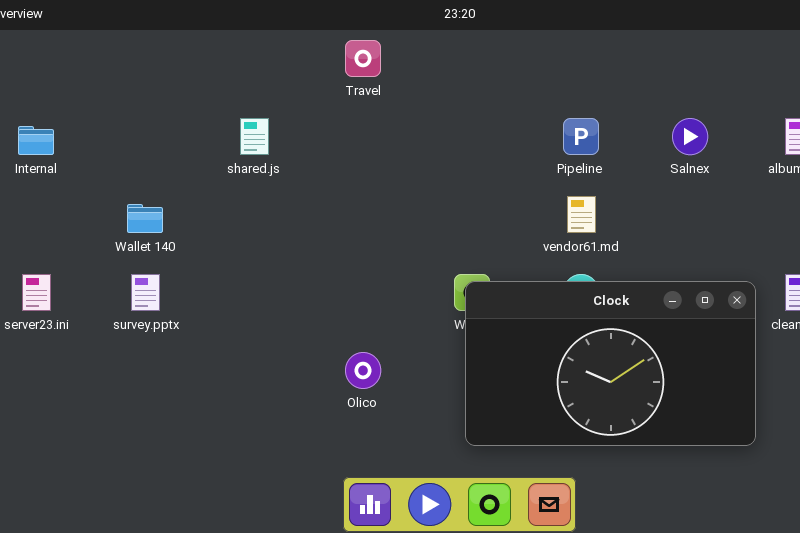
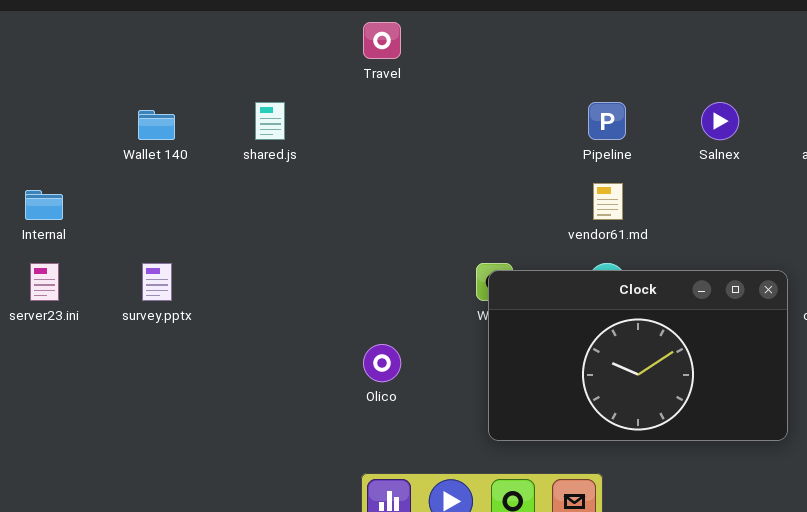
Internal: [18,126,54,155] -> [25,190,63,220], moved
Wallet 140: [127,204,163,233] -> [138,110,175,140], moved

